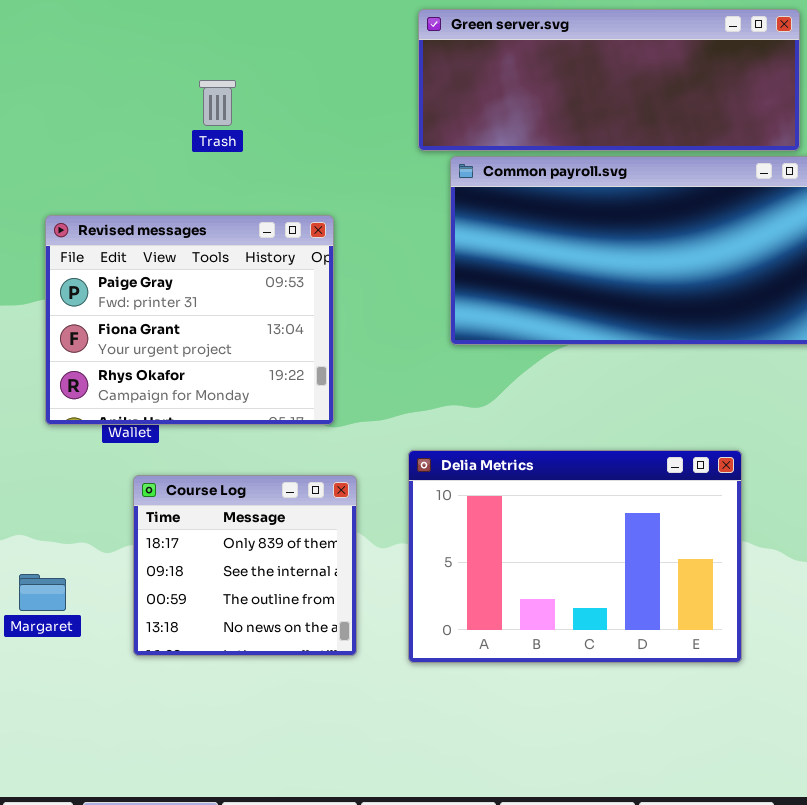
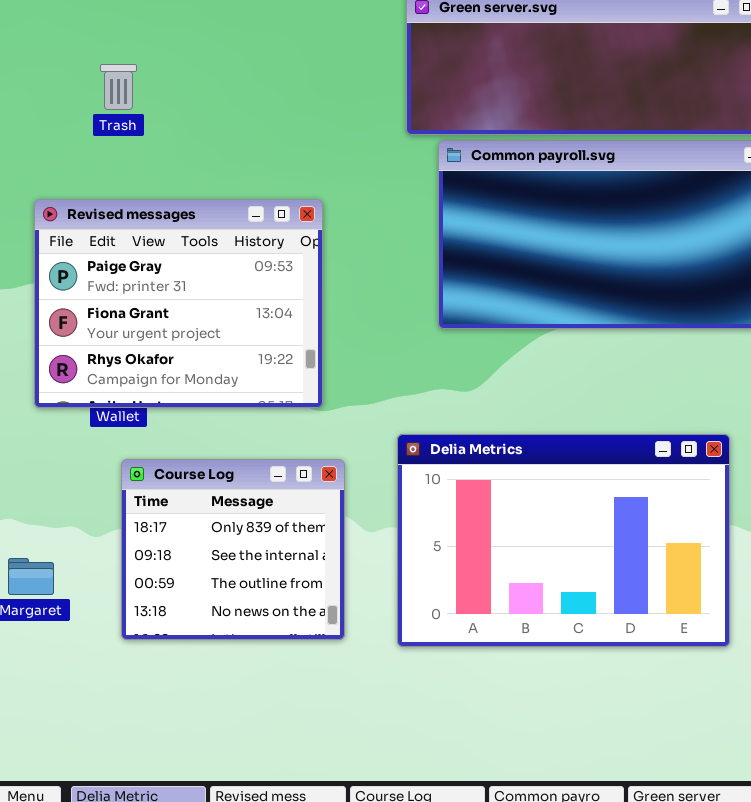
Trash: [199,80,236,126] -> [100,64,137,110], moved

